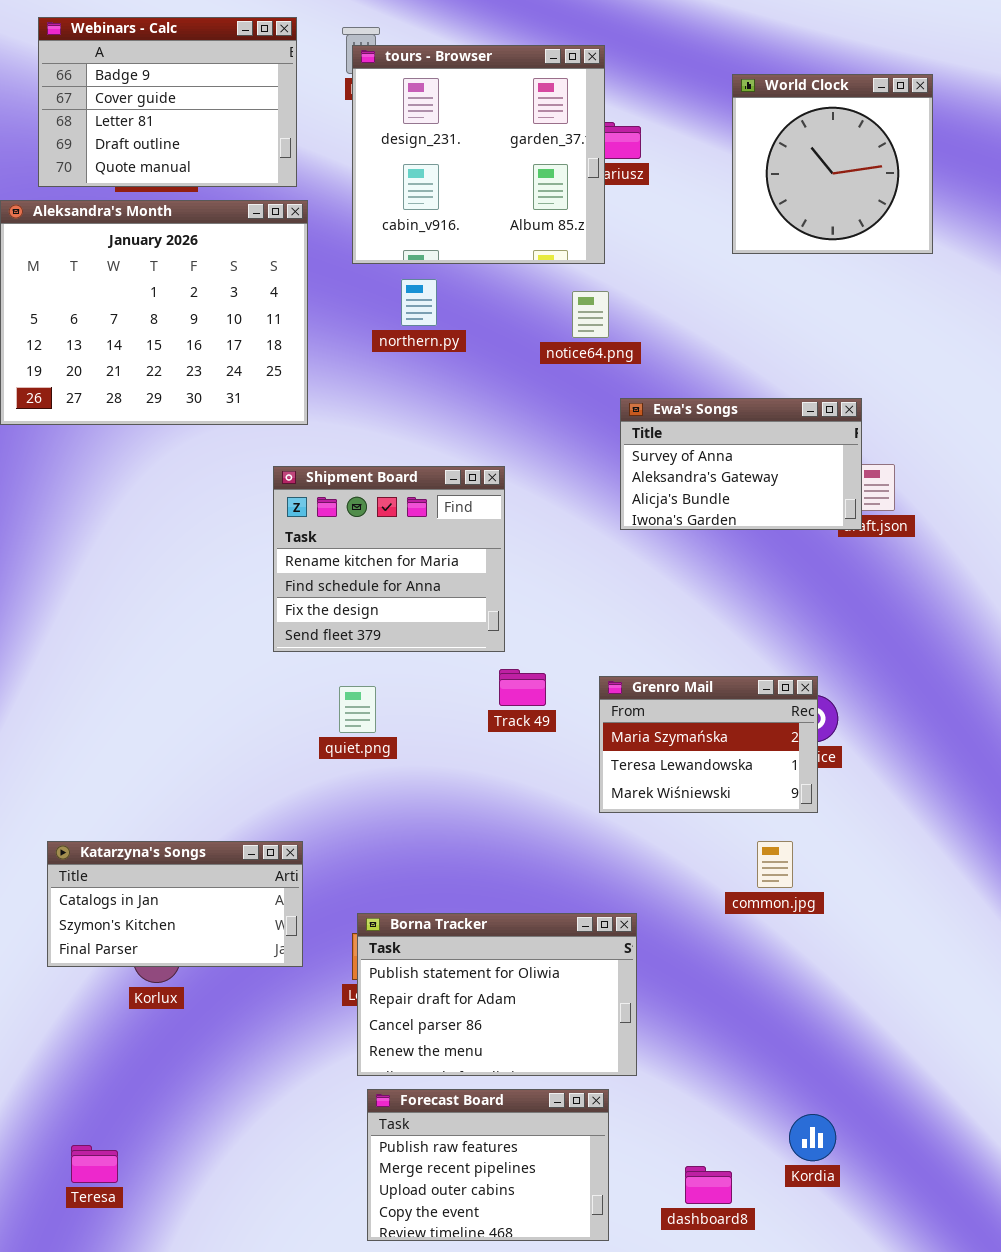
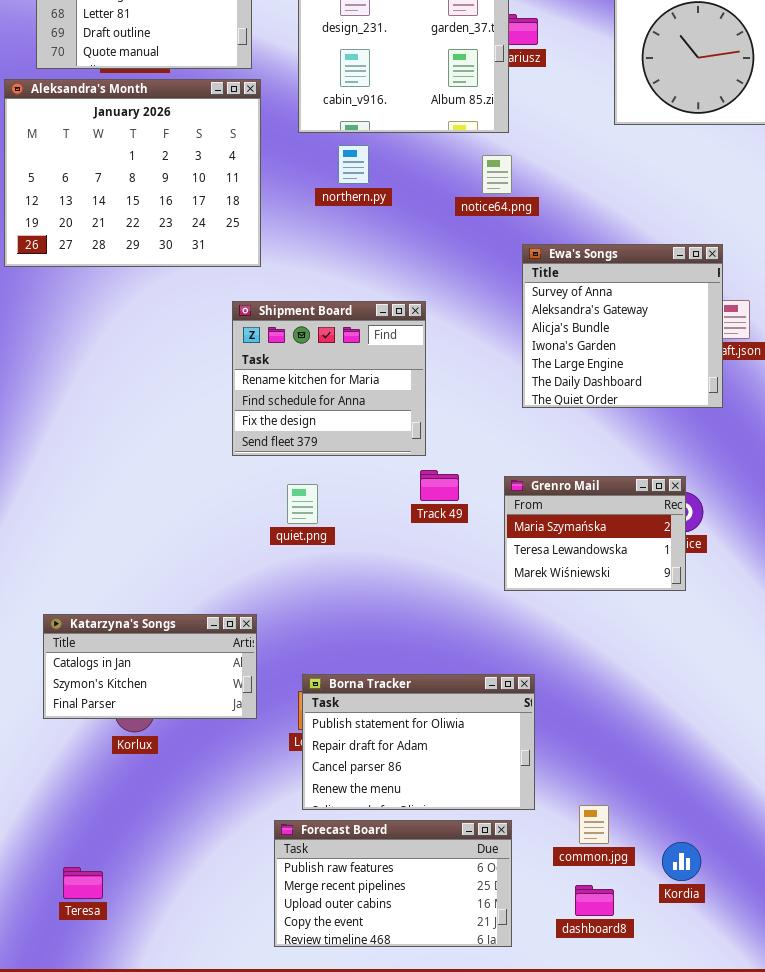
Ewa's Songs: [620,398,862,530] -> [522,244,723,408], resized
common.jpg: [757,841,793,888] -> [579,805,609,844], moved
Forecast Board: [367,1089,609,1241] -> [274,820,512,947], resized

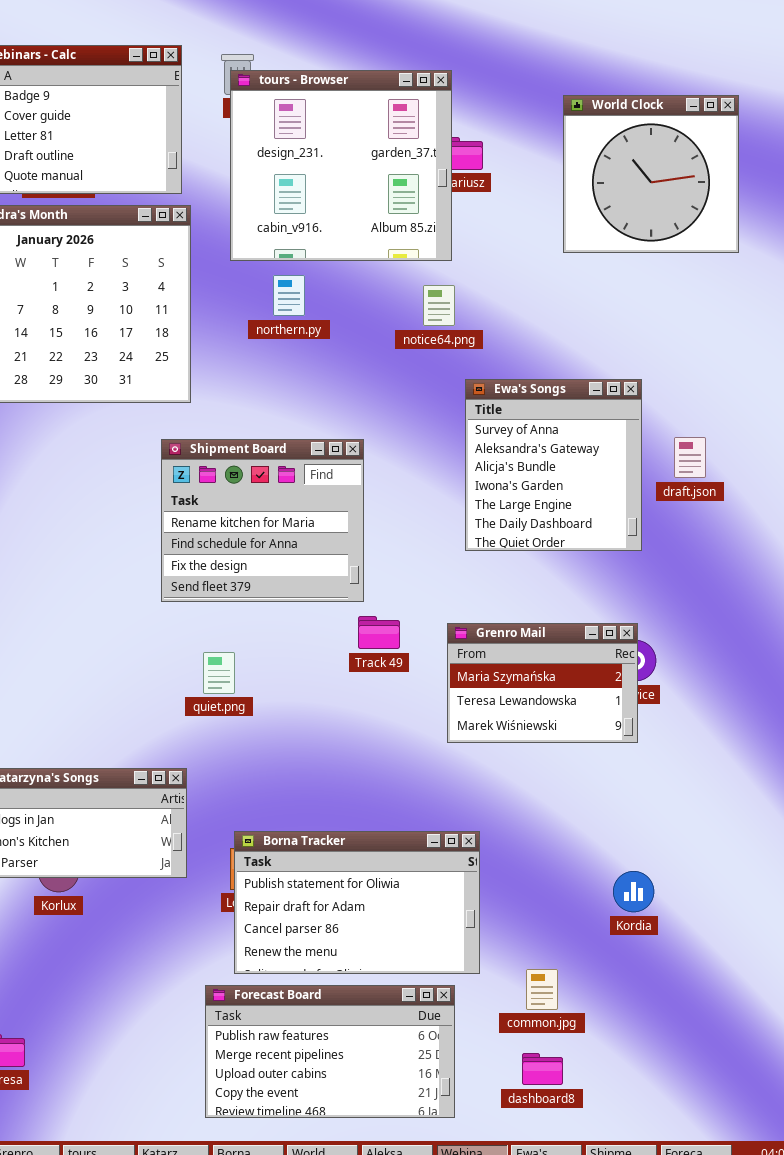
Ewa's Songs: [522,244,723,408] -> [465,379,642,551], resized
quiet.png: [287,484,318,524] -> [203,652,235,694], moved
Kordia: [662,842,701,881] -> [613,871,654,912], moved

